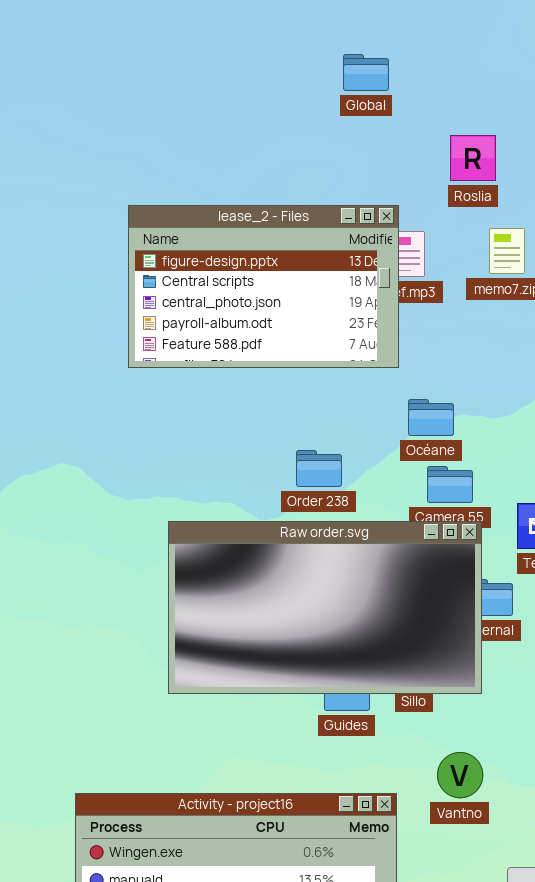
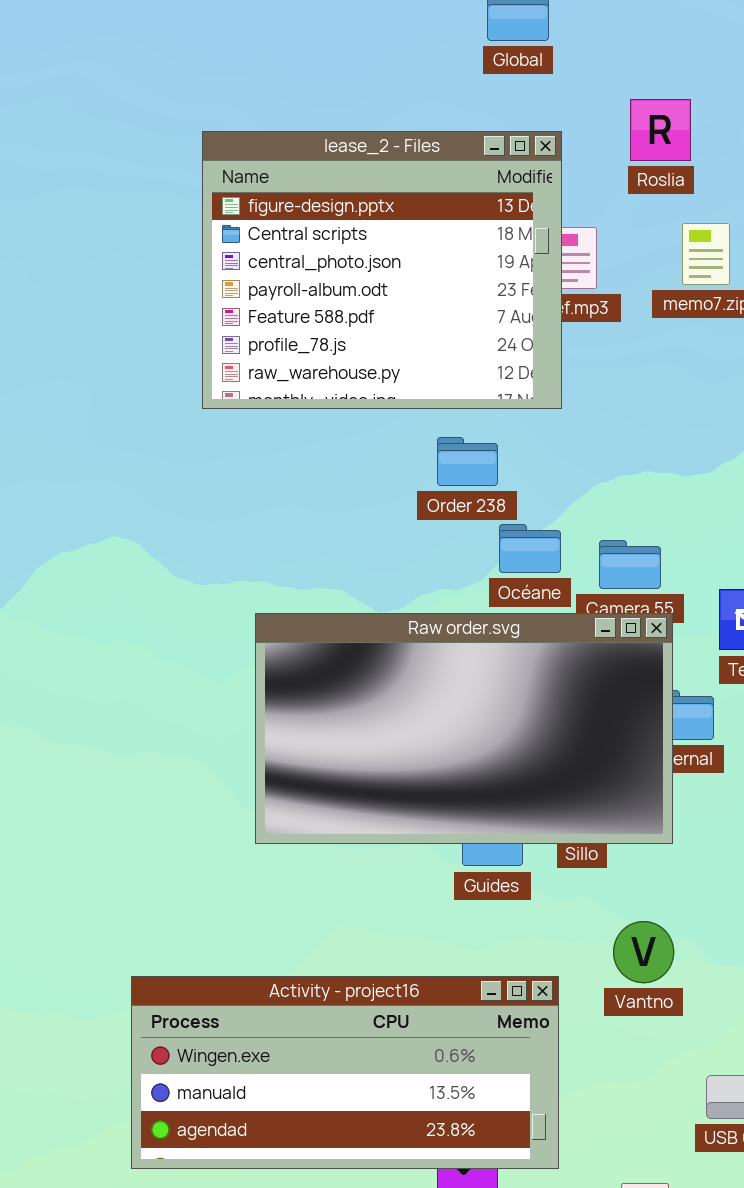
lease_2 - Files: [128,205,399,368] -> [202,131,562,409], resized
Océane: [408,399,454,436] -> [499,524,561,573], moved
Order 238: [296,450,342,487] -> [437,437,498,486], moved

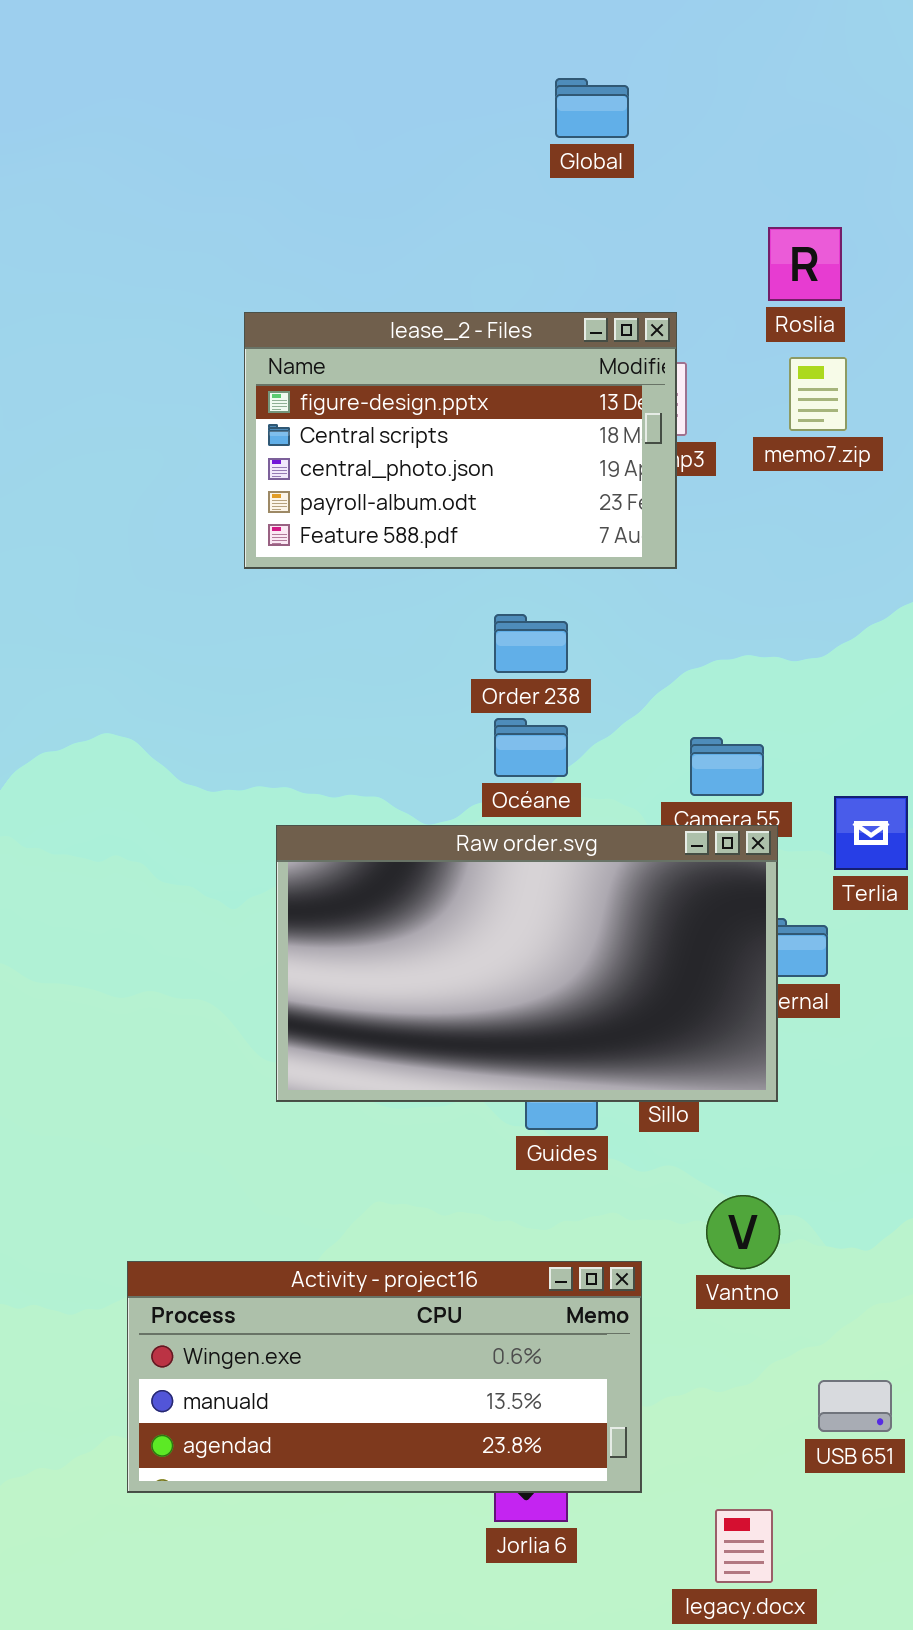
Roslia: [630,99,691,161] -> [768,227,842,301], moved
lease_2 - Files: [202,131,562,409] -> [244,312,677,569], moved, resized
Océane: [499,524,561,573] -> [494,718,568,777], moved

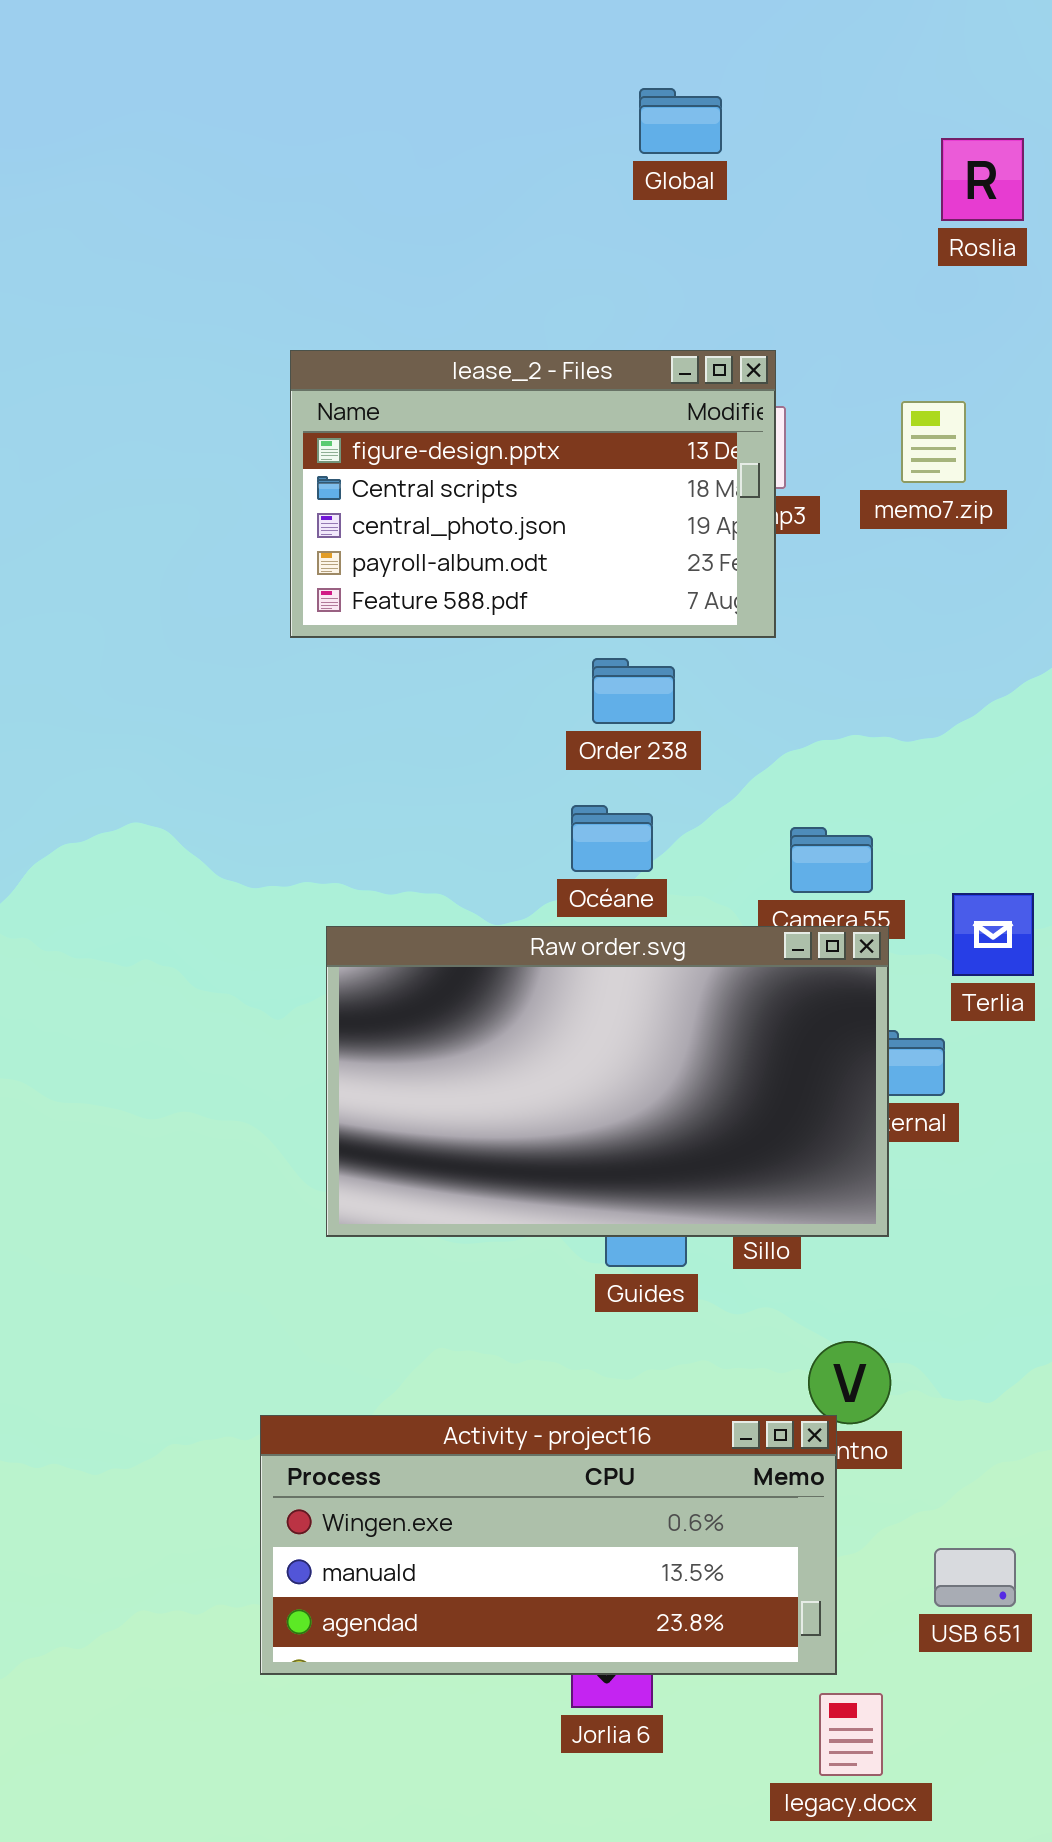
Roslia: [768,227,842,301] -> [941,138,1024,221], moved
Order 238: [494,614,568,673] -> [592,658,675,724], moved
Activity - project16: [127,1261,642,1493] -> [260,1415,837,1675], moved

